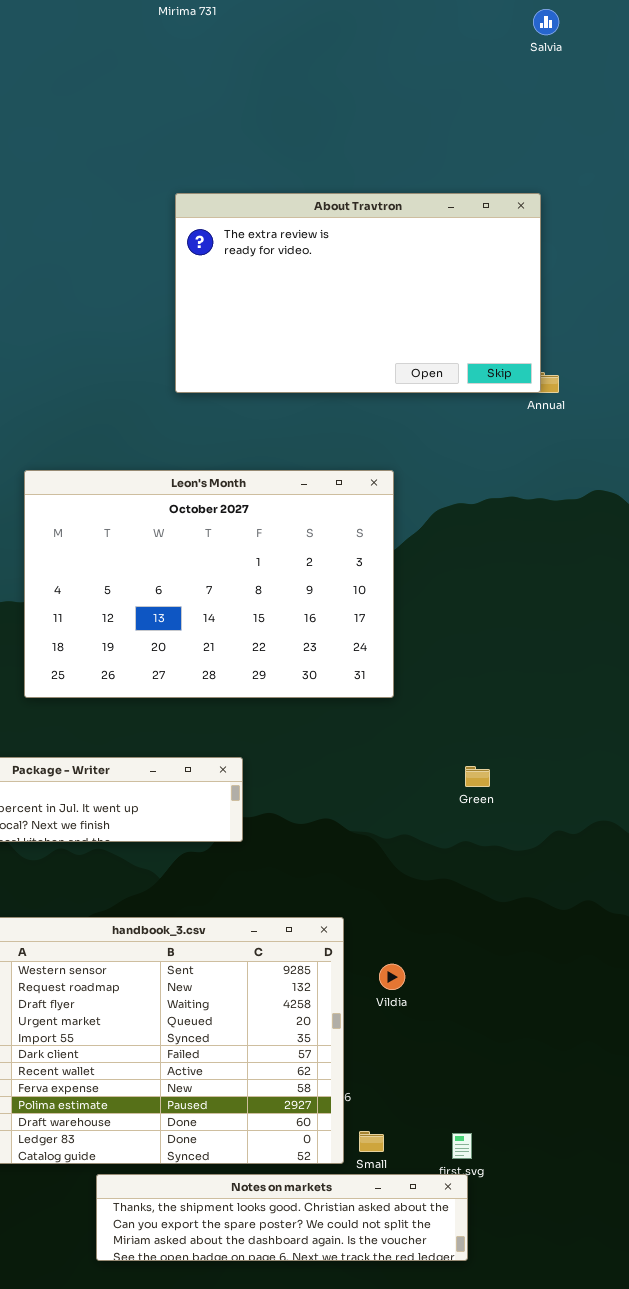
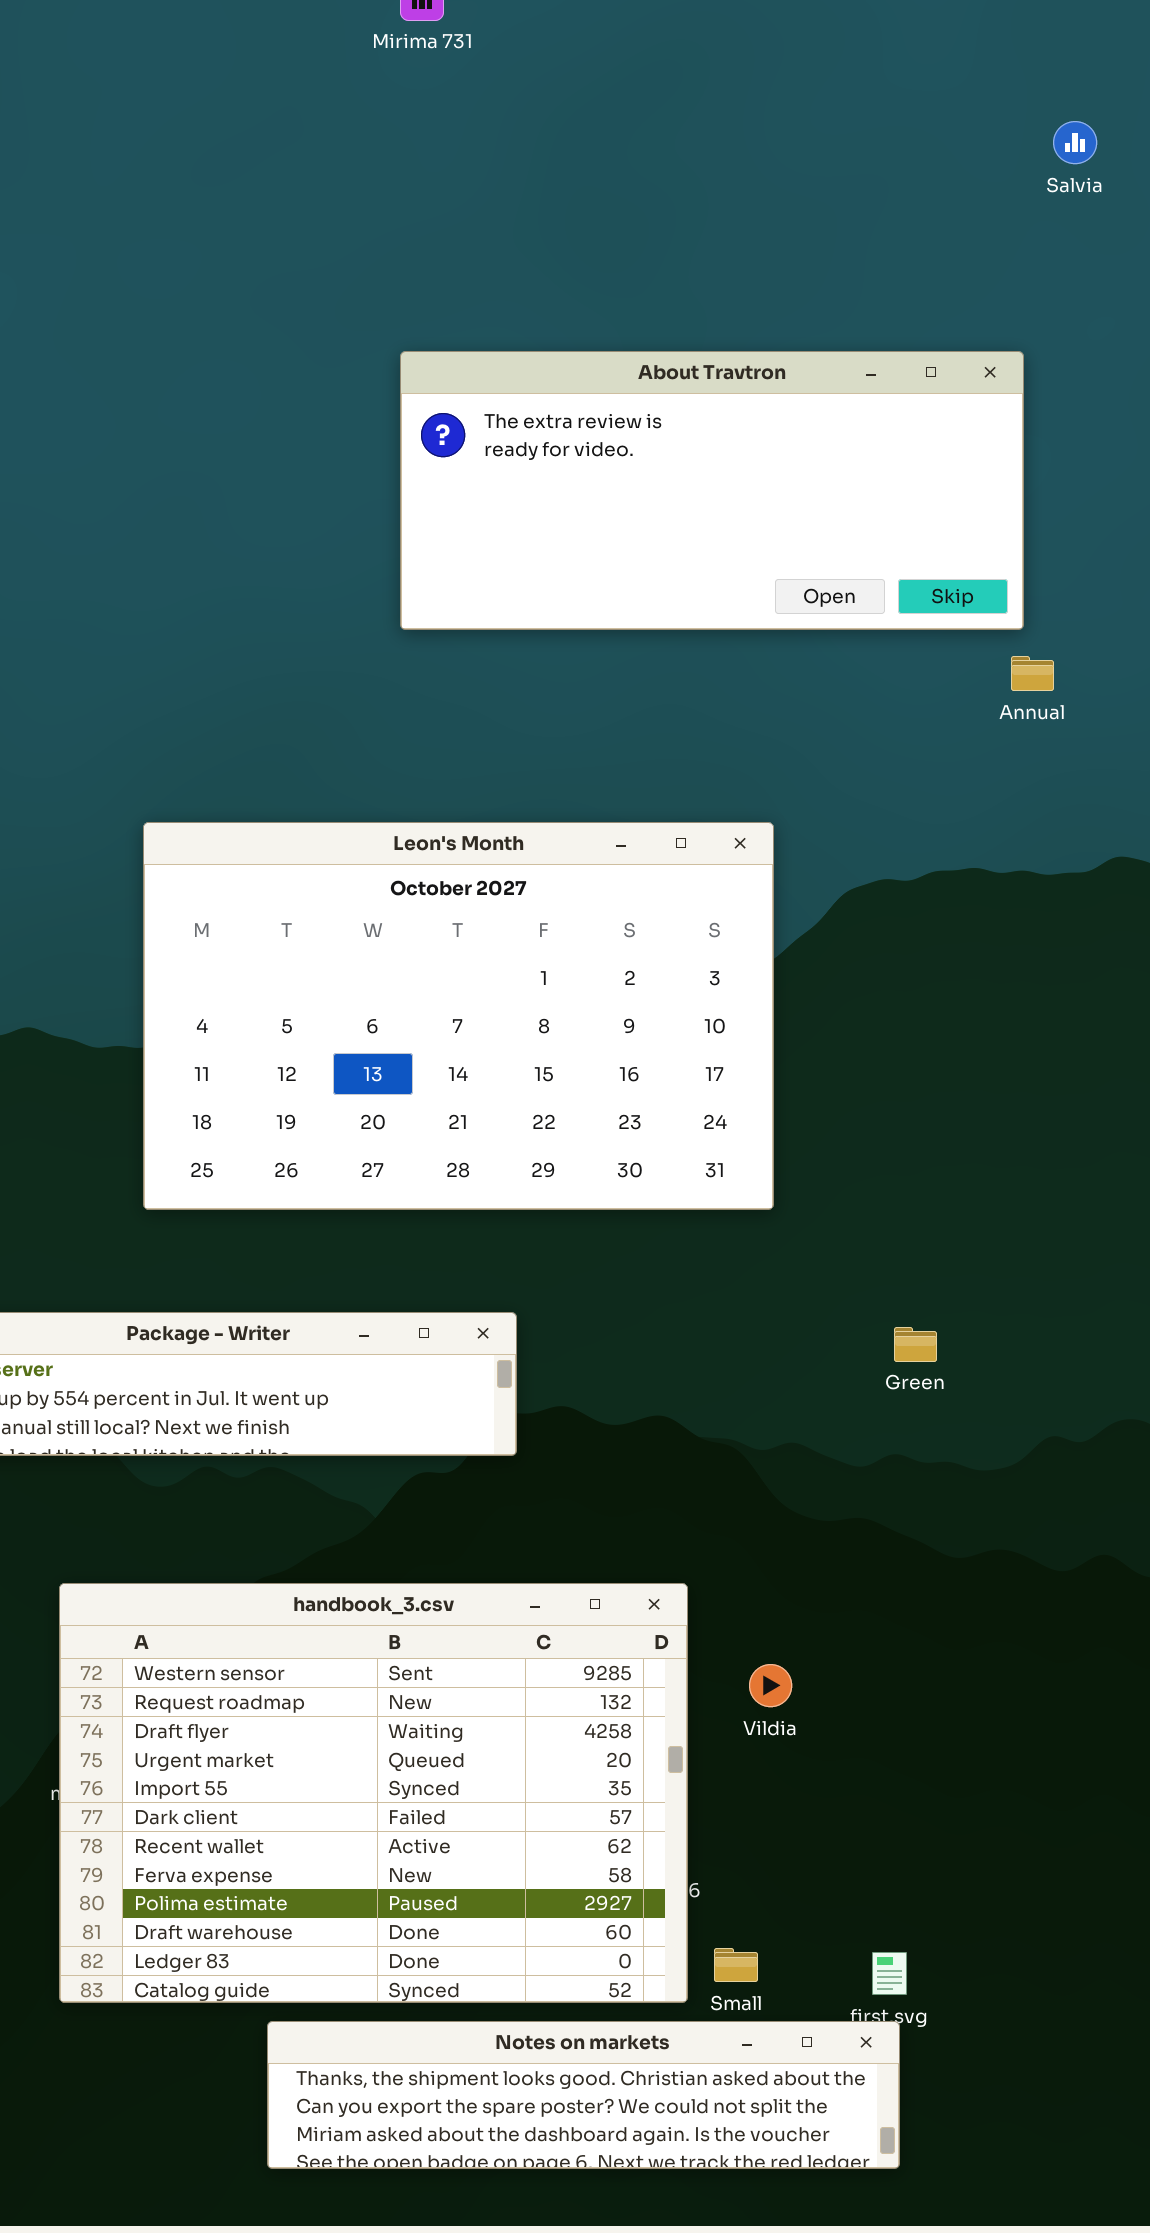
Salvia: [533,9,559,35] -> [1053,121,1097,164], moved
About Travtron: [175,193,541,393] -> [400,351,1024,630], resized

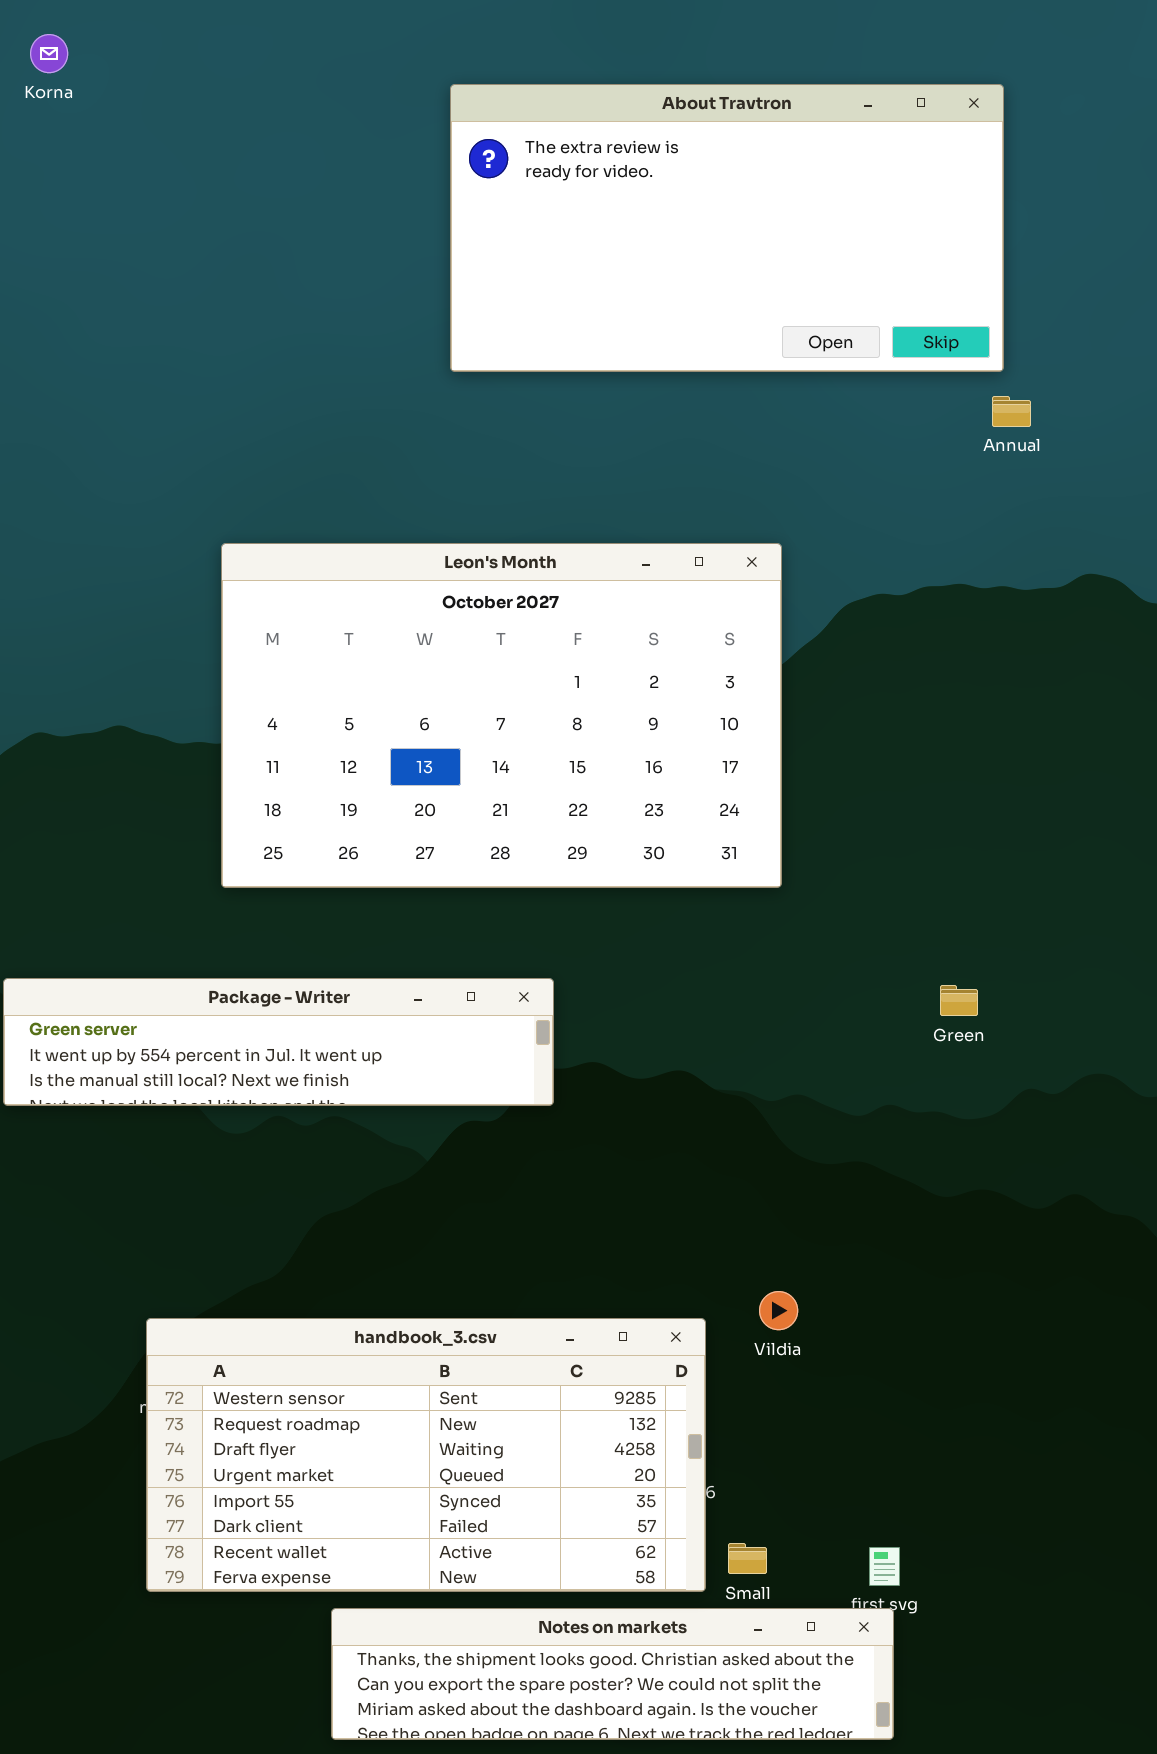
About Travtron: [400,351,1024,630] -> [450,84,1004,372], resized
Green: [894,1327,937,1362] -> [940,985,978,1016], moved
handbook_3.csv: [59,1583,688,2003] -> [146,1318,706,1592], resized

